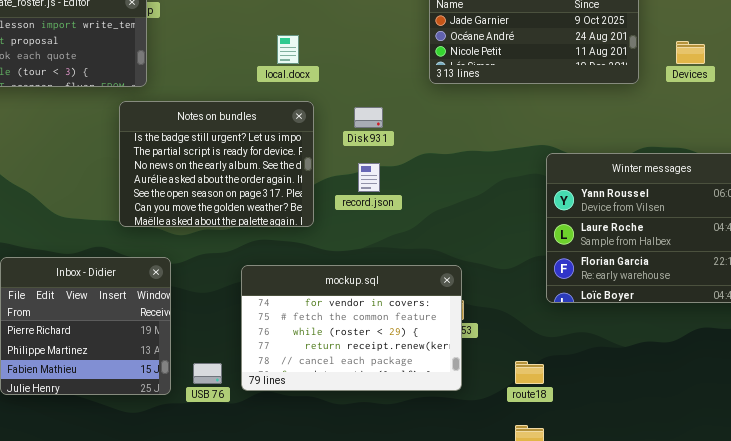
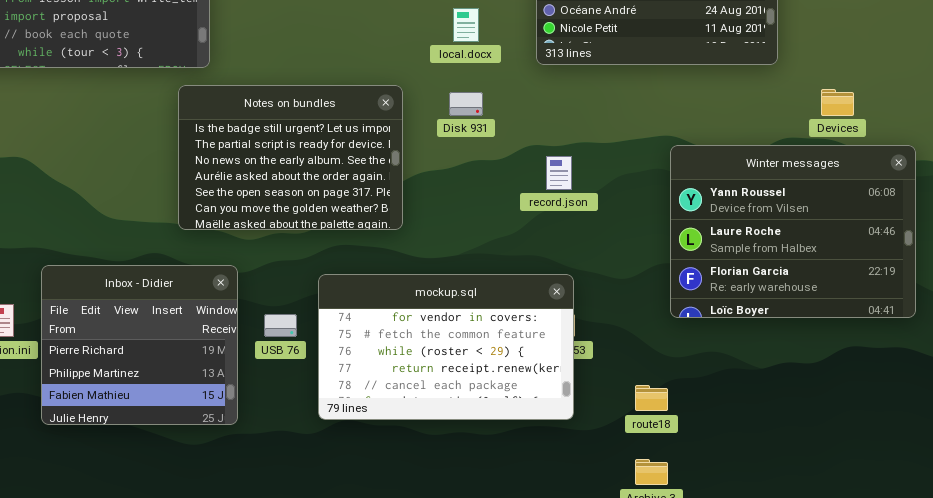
local.docx: [277,35,299,64] -> [453,8,479,42], moved
Devices: [676,41,705,64] -> [821,89,854,116], moved
record.json: [358,163,380,192] -> [546,156,572,190], moved
USB 76: [193,363,222,384] -> [264,314,297,337], moved

